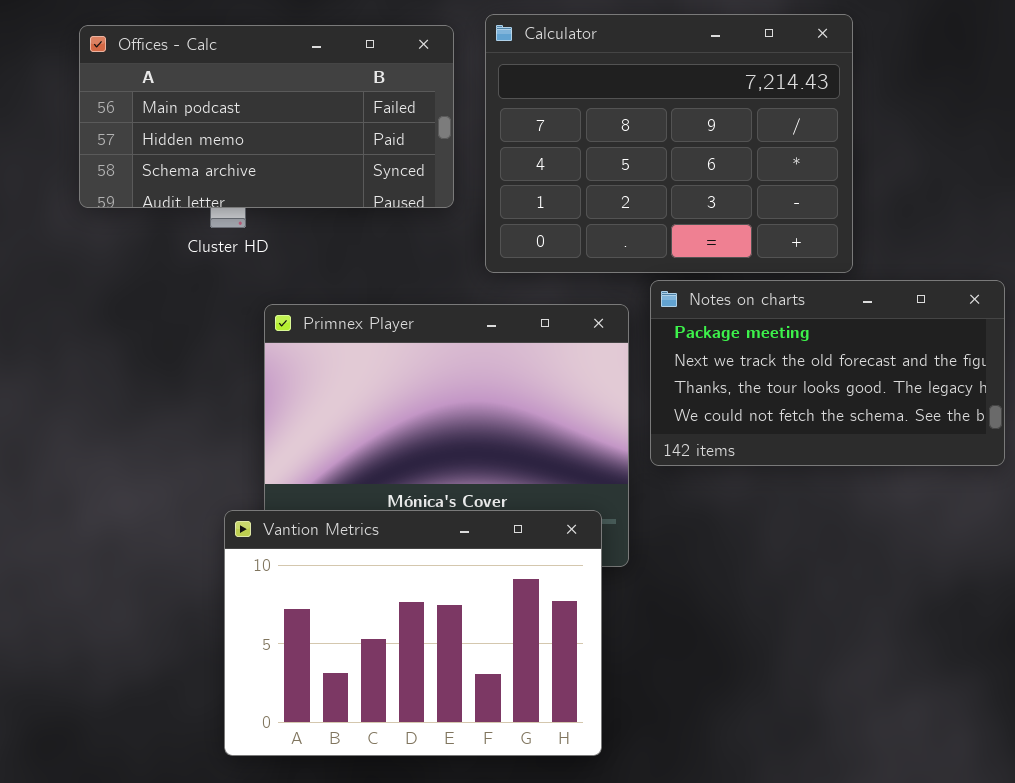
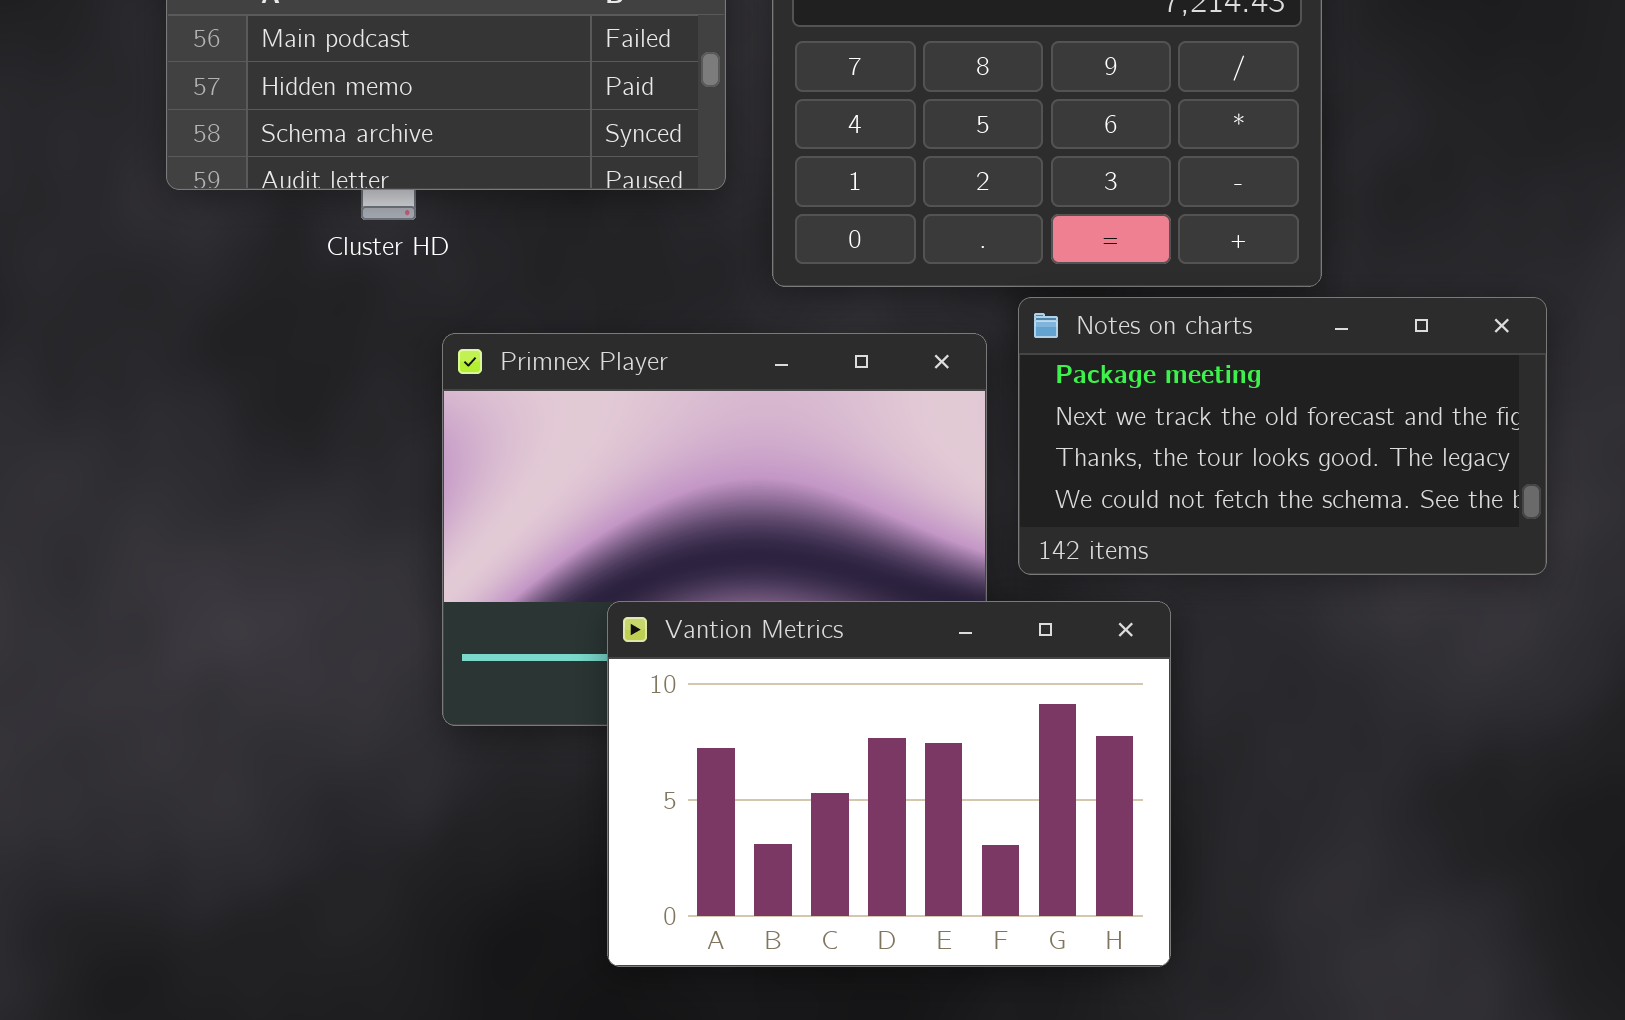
Vantion Metrics: [224,510,602,756] -> [607,601,1171,967], moved

